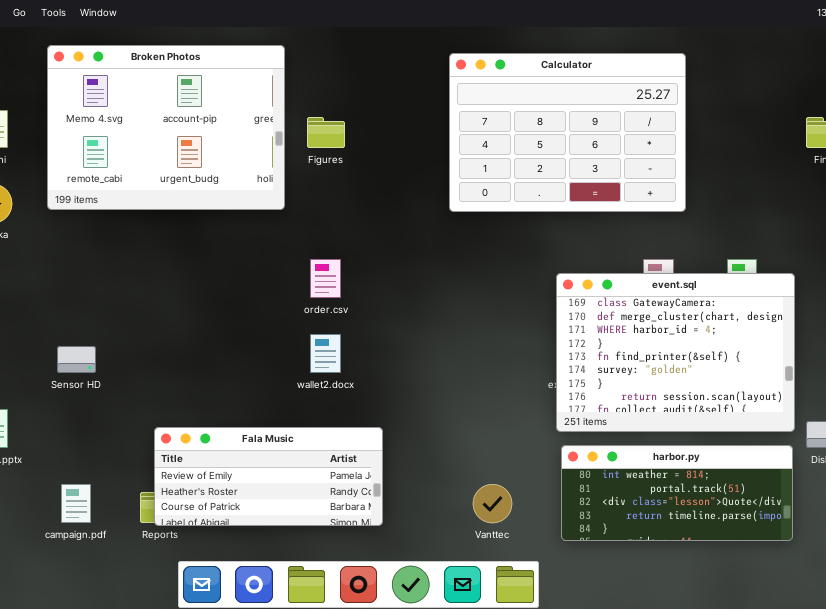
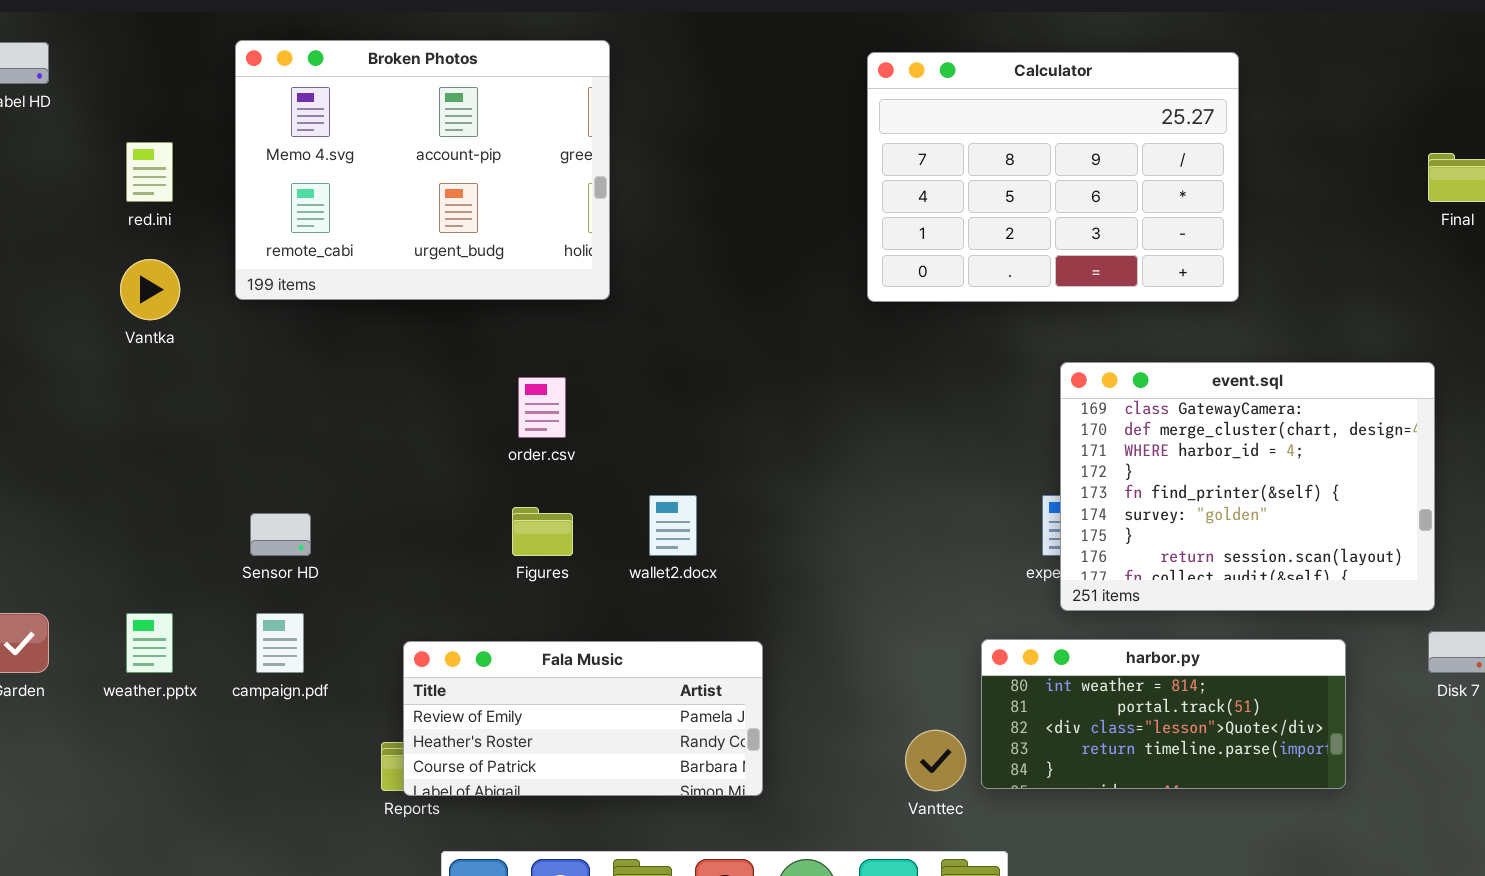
Figures: [307,117,345,148] -> [512,507,573,556], moved
order.csv: [310,259,341,298] -> [518,377,566,438], moved
event.sql: [556,273,795,432] -> [1060,362,1435,611], moved
harbor.py: [561,445,793,541] -> [981,639,1346,789], moved
campaign.pdf: [61,484,91,523] -> [256,613,304,673], moved

